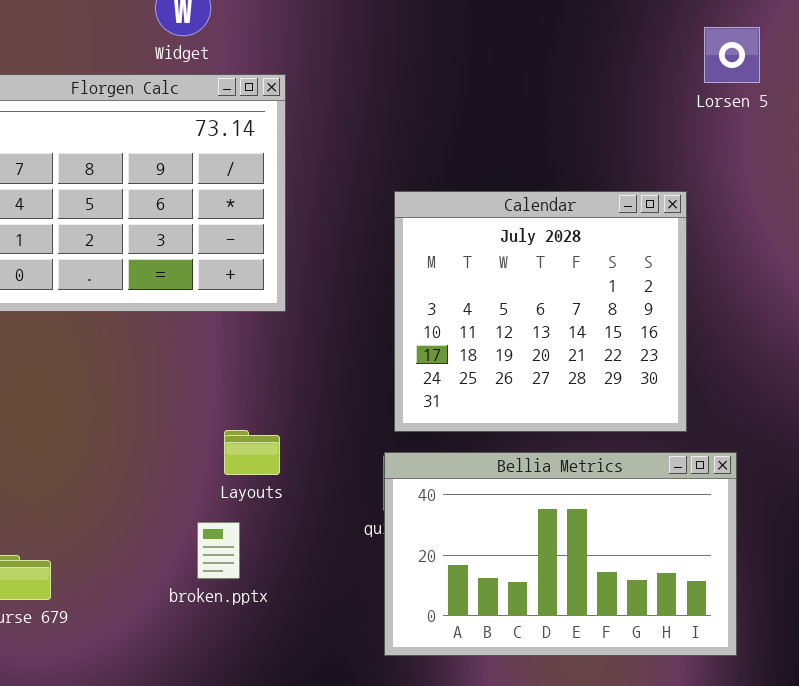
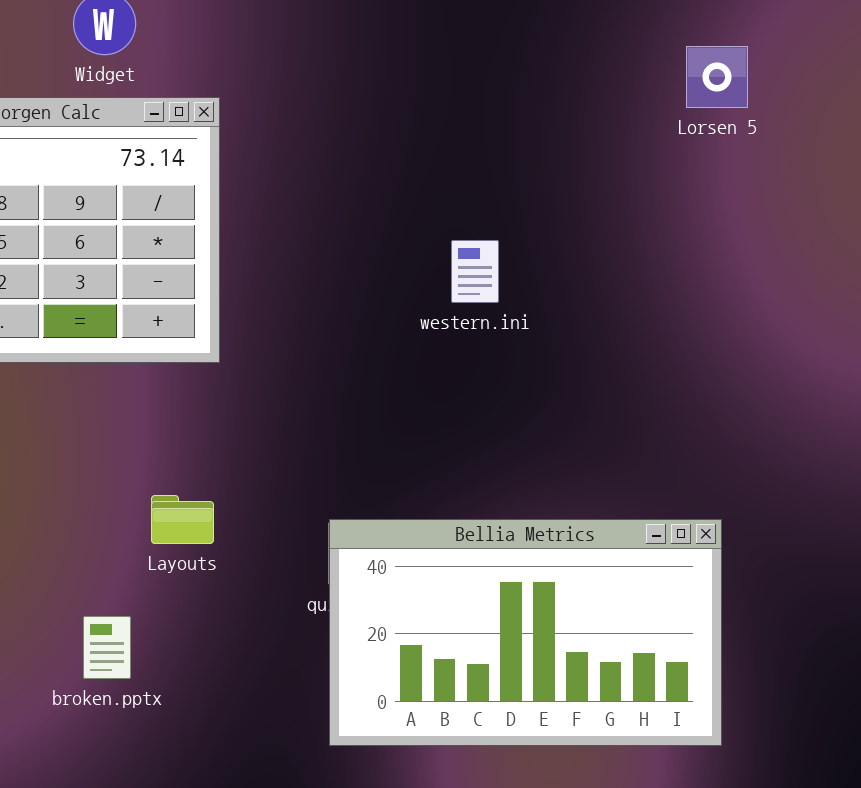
Calendar: [394,191,687,432] -> none, closed
broken.pptx: [197,522,240,579] -> [83,616,131,679], moved

